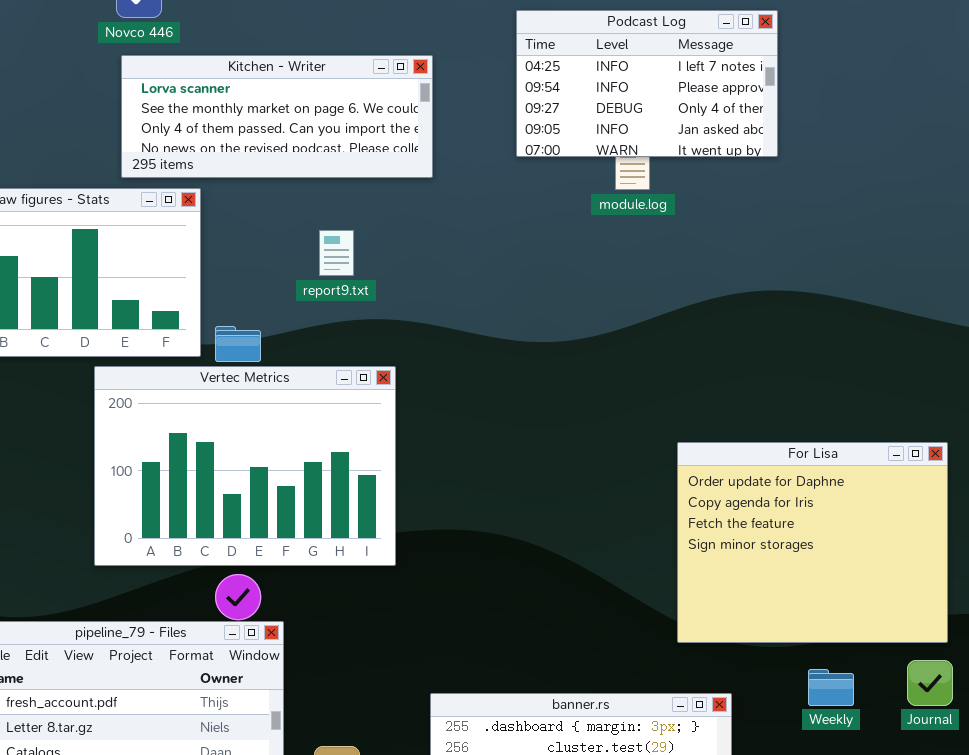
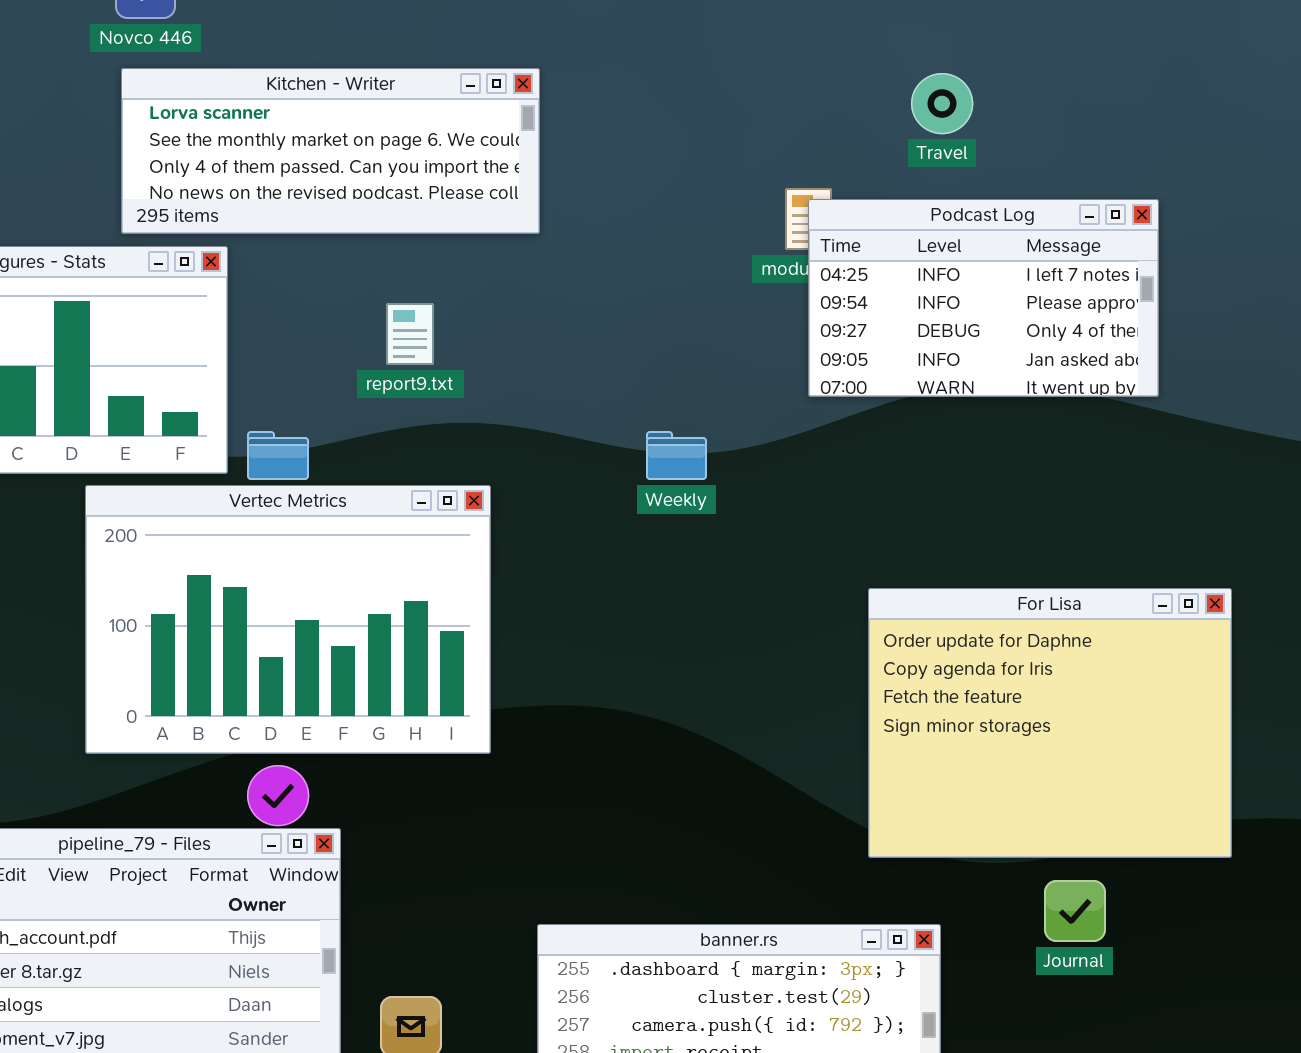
Podcast Log: [516,10,778,157] -> [808,199,1159,397], moved
Journal: [907,660,953,706] -> [1044,880,1106,942], moved
Weekly: [808,669,854,706] -> [646,431,707,480], moved

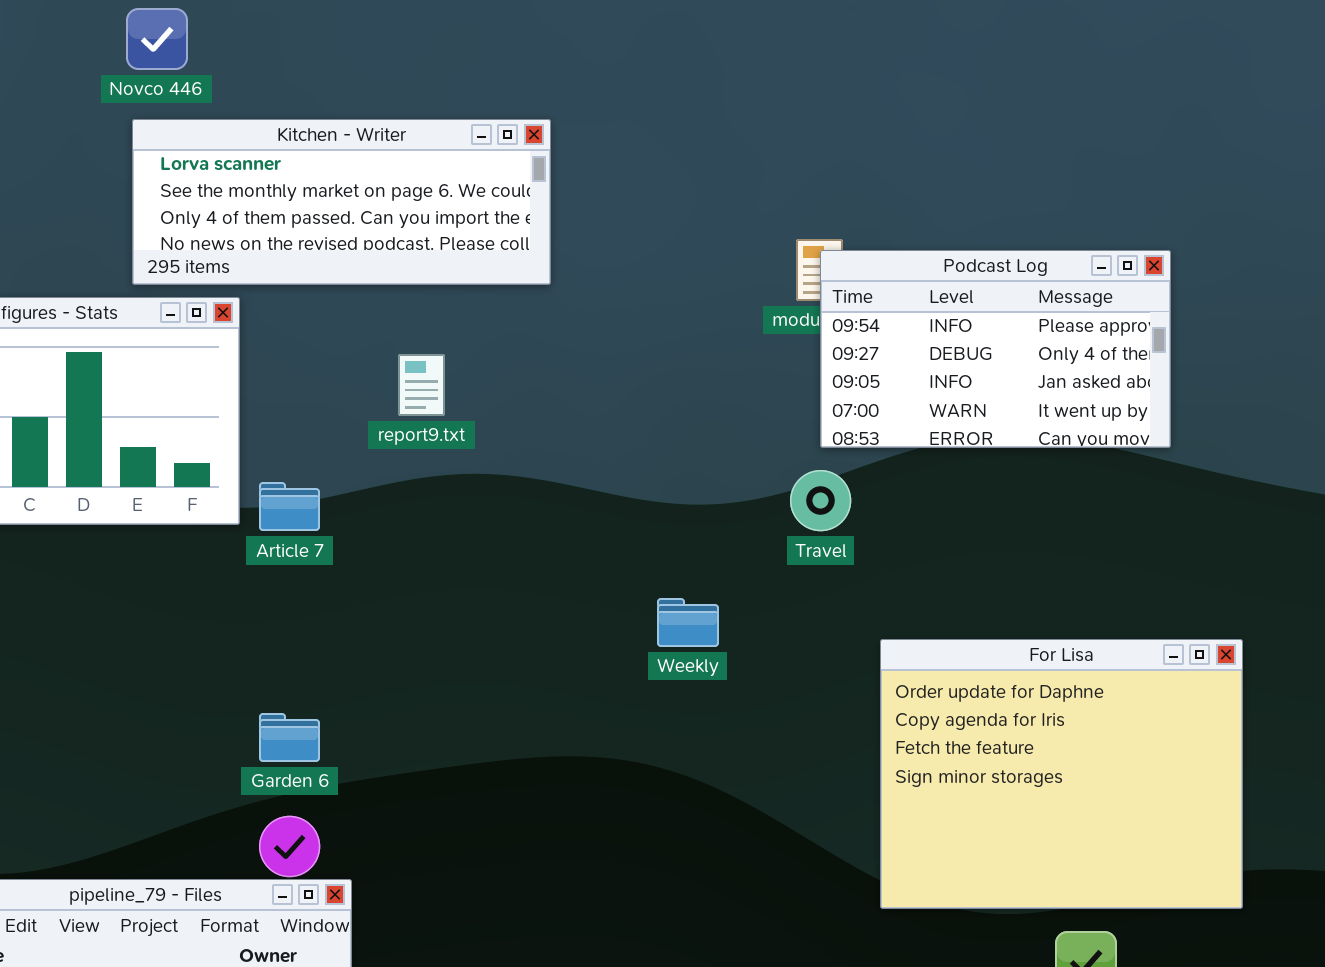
Travel: [911,73,973,134] -> [790,470,851,531], moved
Podcast Log: [808,199,1159,397] -> [820,250,1171,448], scrolled down 1 row
Weekly: [646,431,707,480] -> [657,598,719,647], moved
Vertec Metrics: [85,485,491,754] -> none, closed

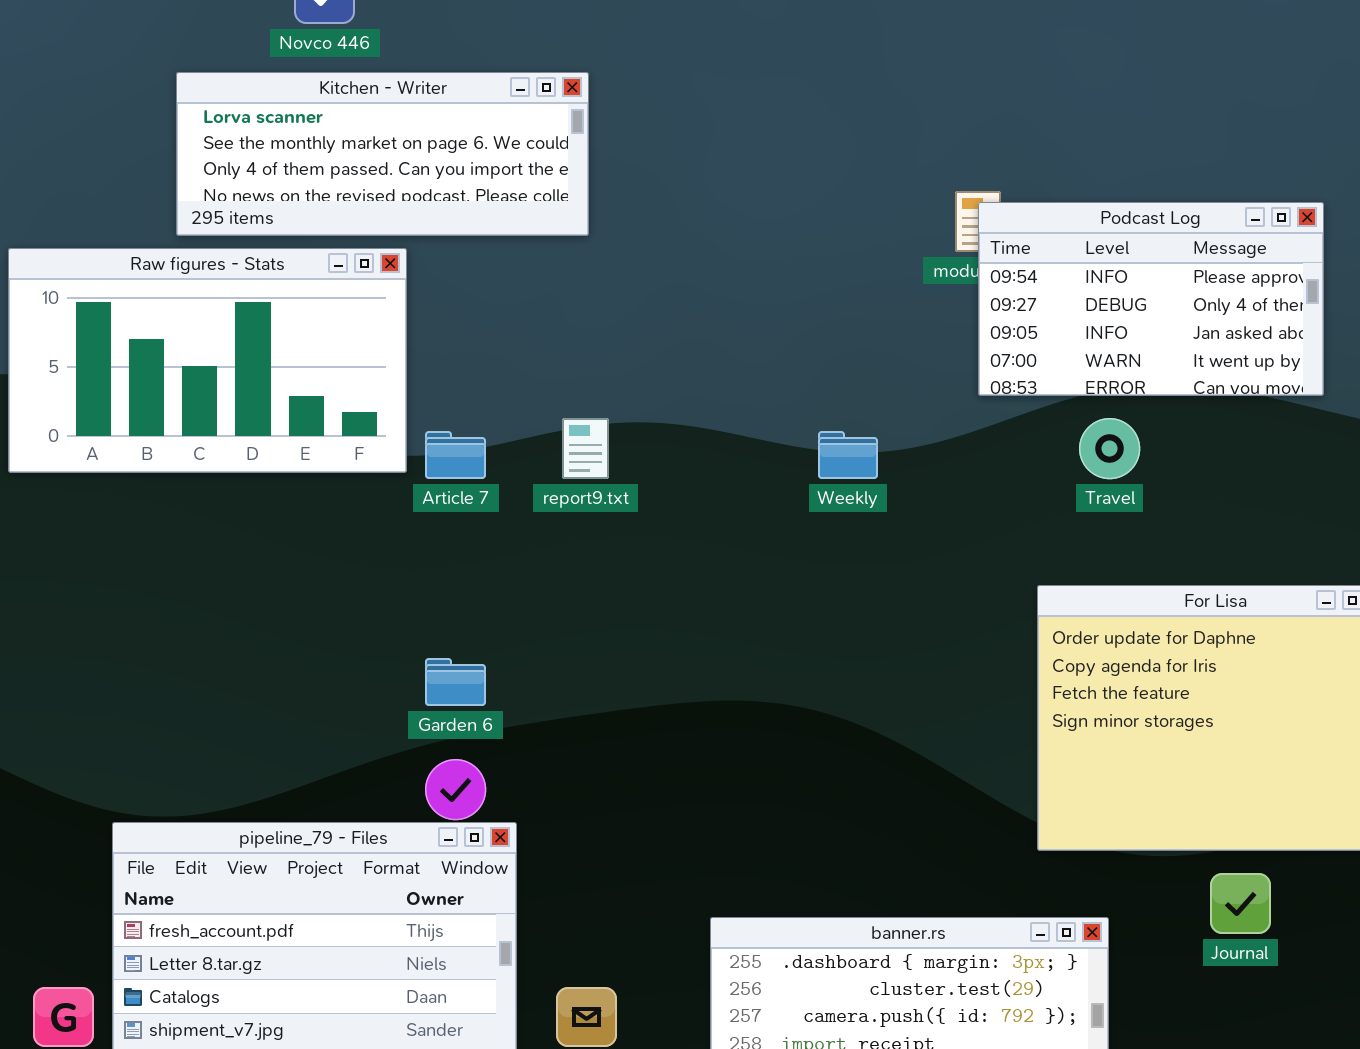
Kitchen - Writer: [132,119,551,285] -> [176,72,589,236], moved
report9.txt: [398,354,445,416] -> [562,418,609,479], moved
Travel: [790,470,851,531] -> [1079,418,1140,479], moved
Weekly: [657,598,719,647] -> [818,431,878,479], moved

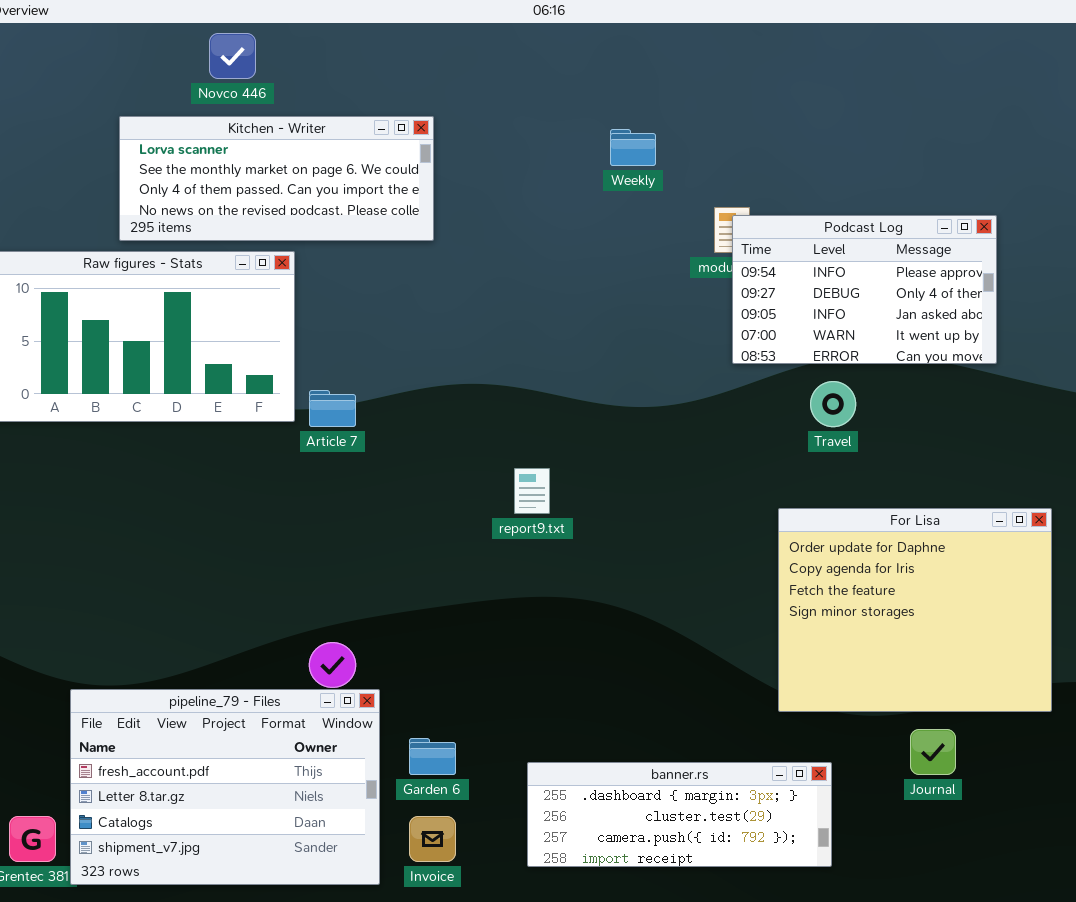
report9.txt: [562,418,609,479] -> [514,468,550,514], moved
Weekly: [818,431,878,479] -> [610,129,656,166], moved
Garden 6: [425,658,486,706] -> [409,738,456,775], moved

